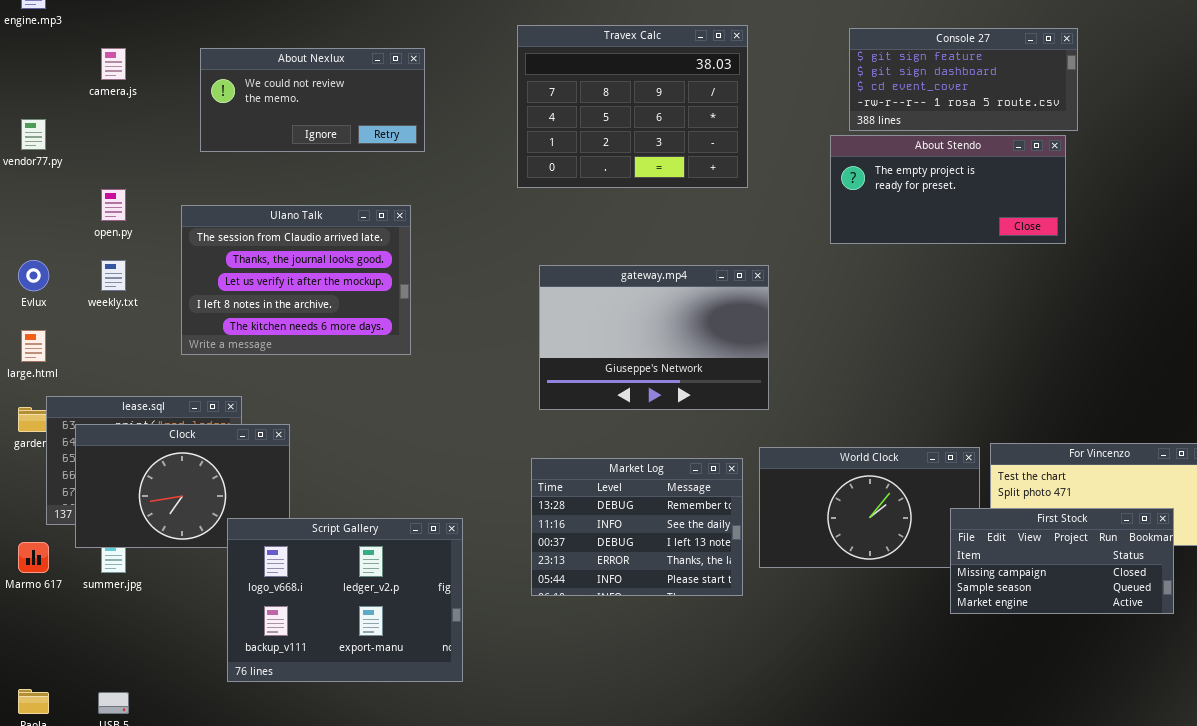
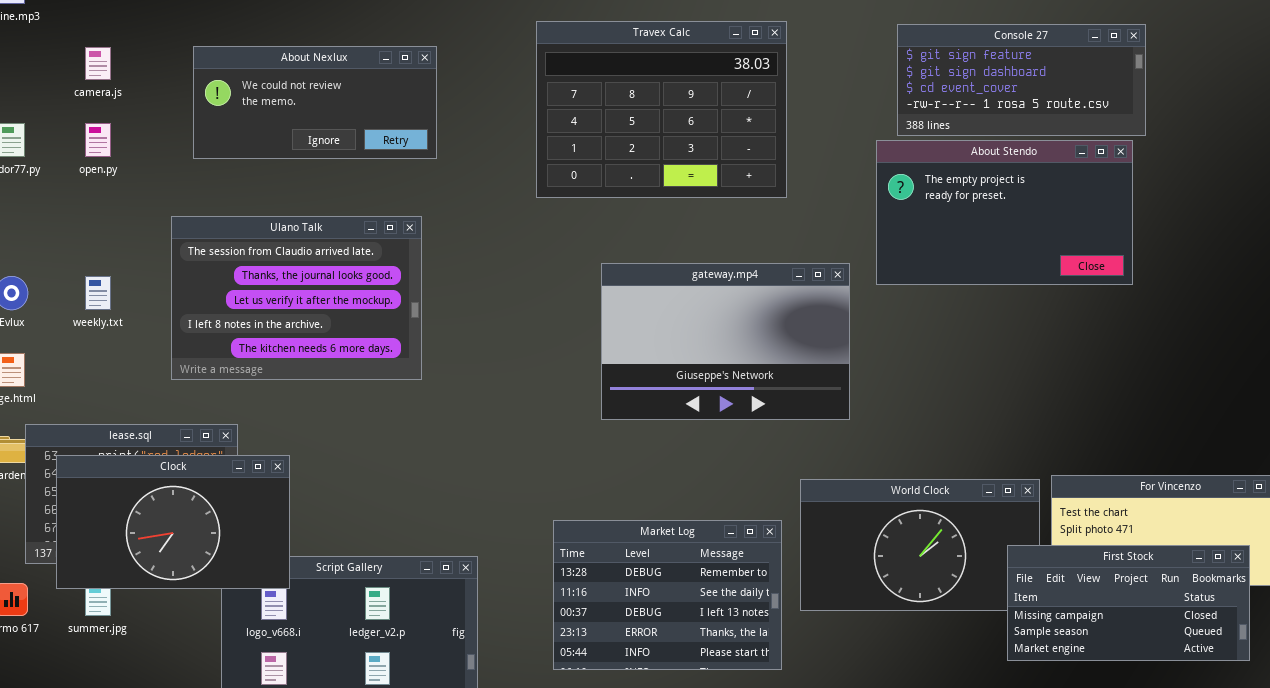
About Stendo: [830,135,1066,244] -> [876,140,1133,285], resized
open.py: [101,189,126,221] -> [85,123,111,157], moved
gateway.mp4: [539,265,769,410] -> [601,263,850,420], moved
Clock: [75,424,290,548] -> [56,455,290,589], raised
Market Log: [531,458,743,596] -> [553,520,782,670], moved

